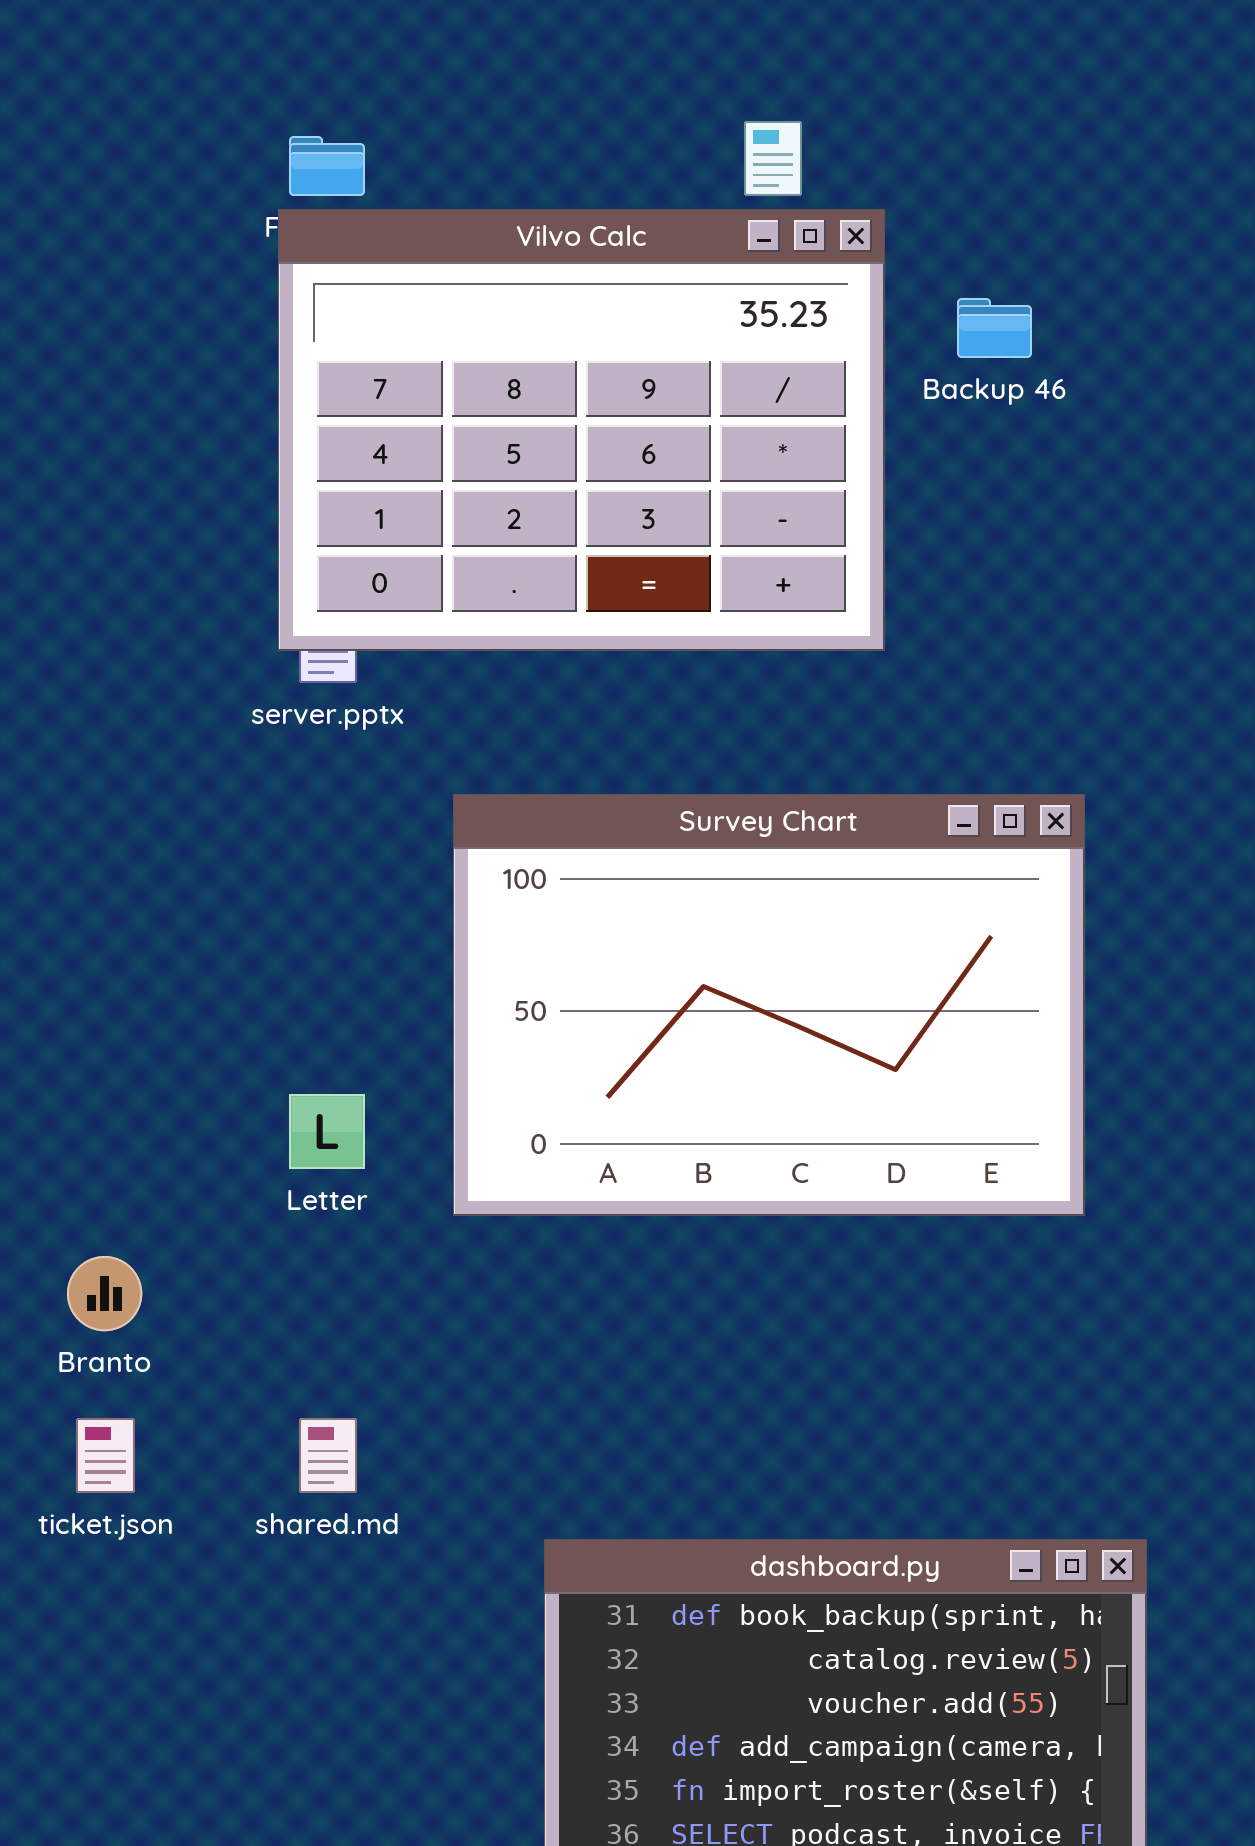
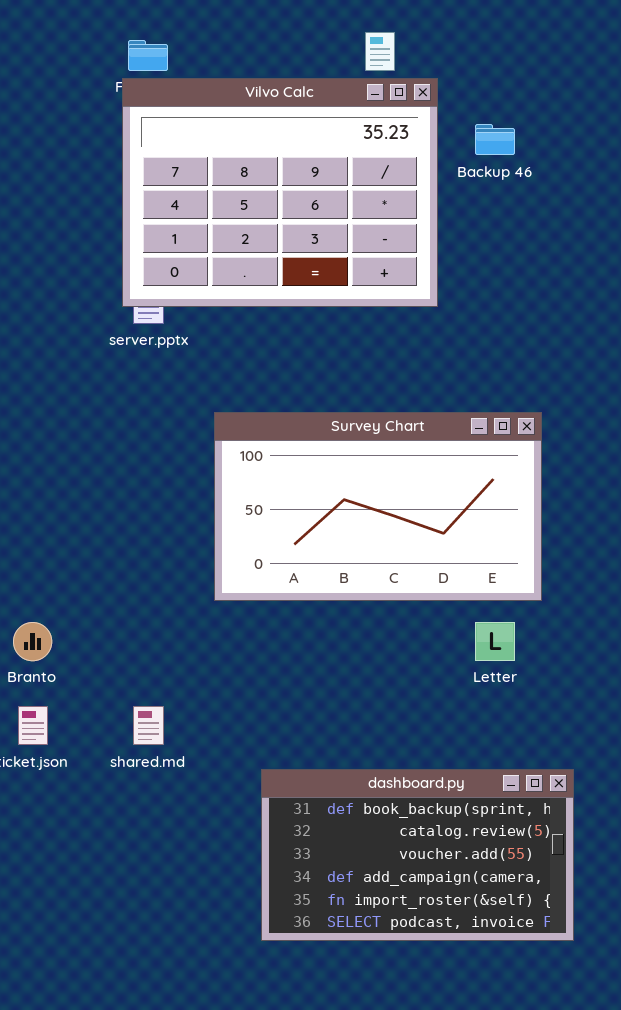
Survey Chart: [453,794,1085,1216] -> [214,412,542,601], resized
Letter: [289,1094,365,1169] -> [475,622,515,661], moved

